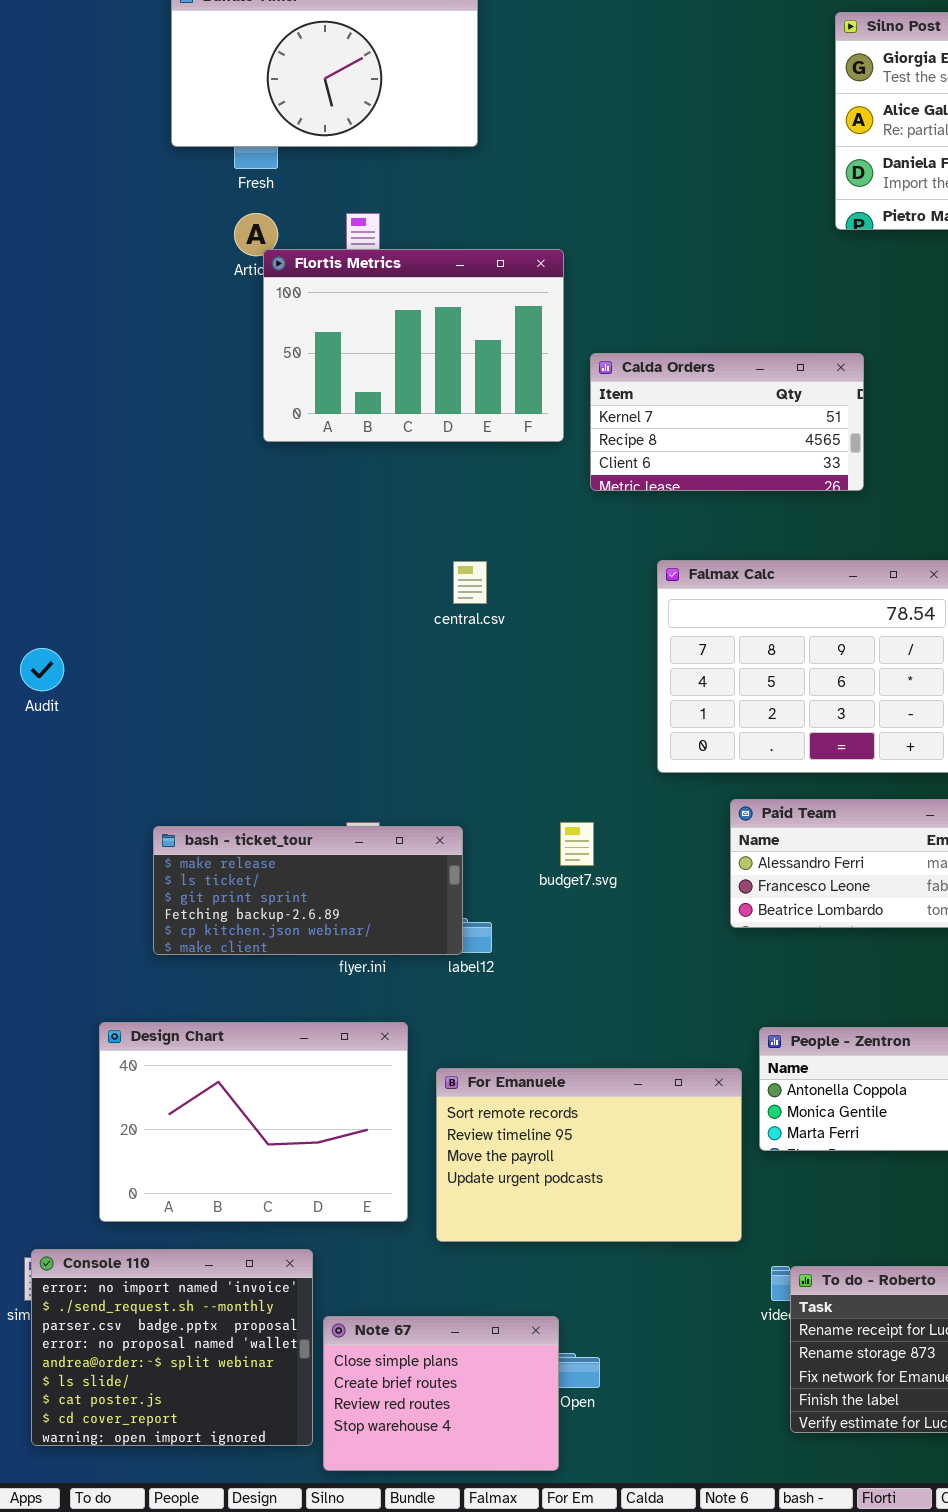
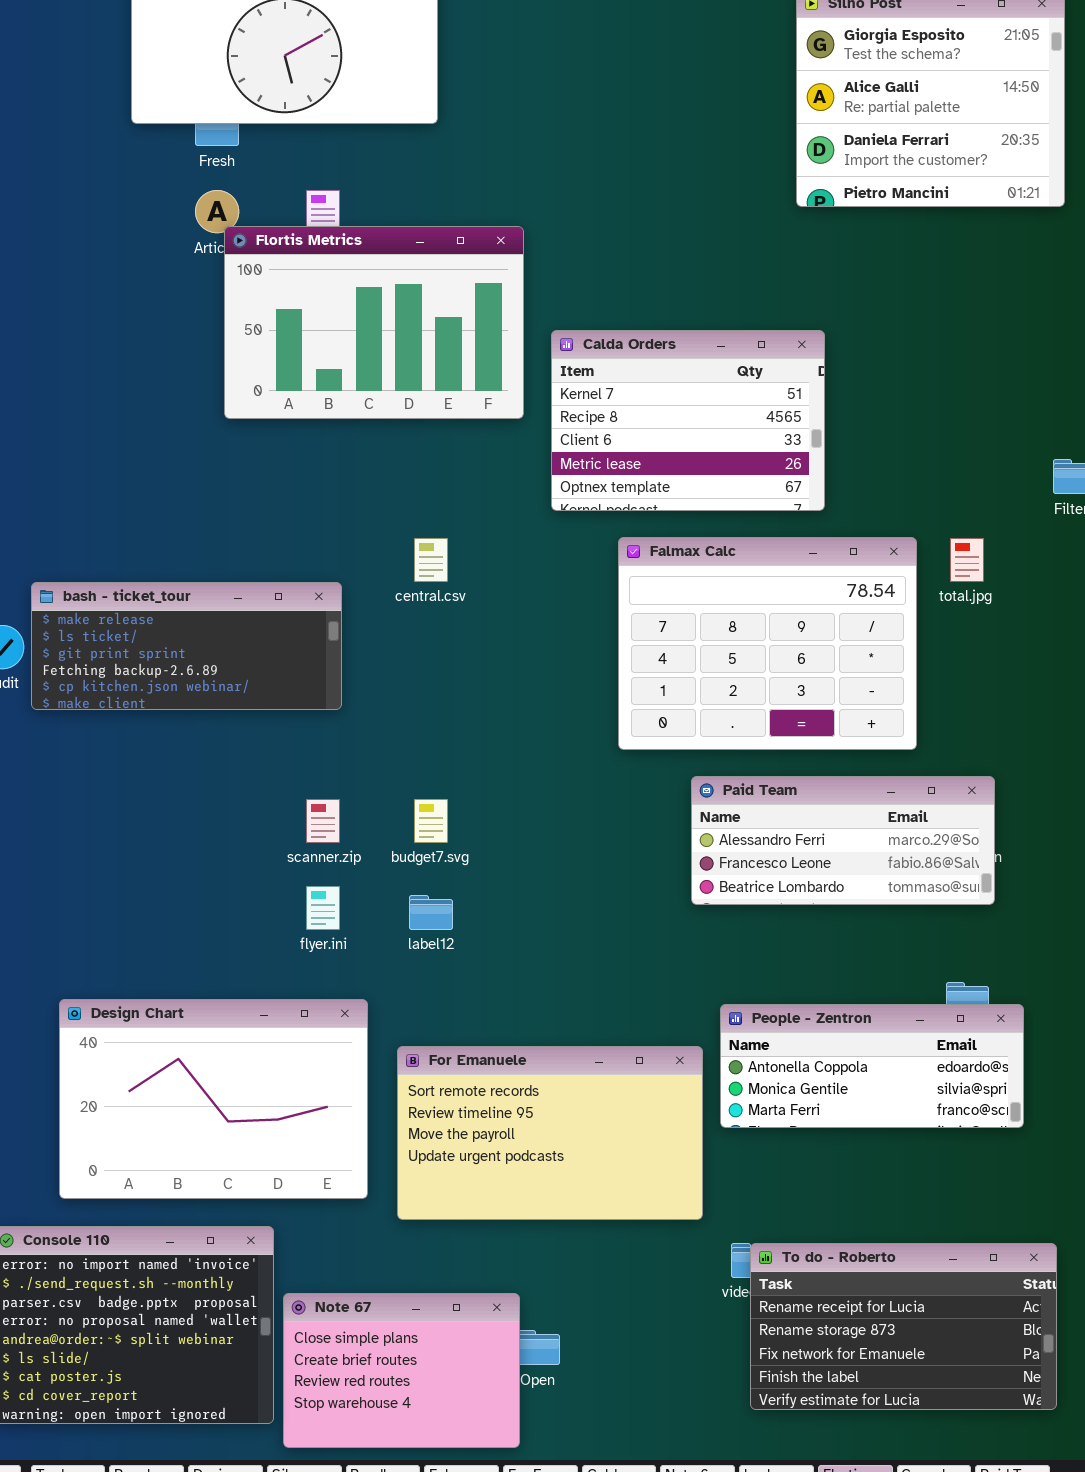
Calda Orders: [590,353,864,491] -> [551,330,825,511], resized
budget7.svg: [560,822,594,866] -> [414,799,448,843], moved
bash - ticket_tour: [153,826,463,955] -> [31,582,342,710], moved

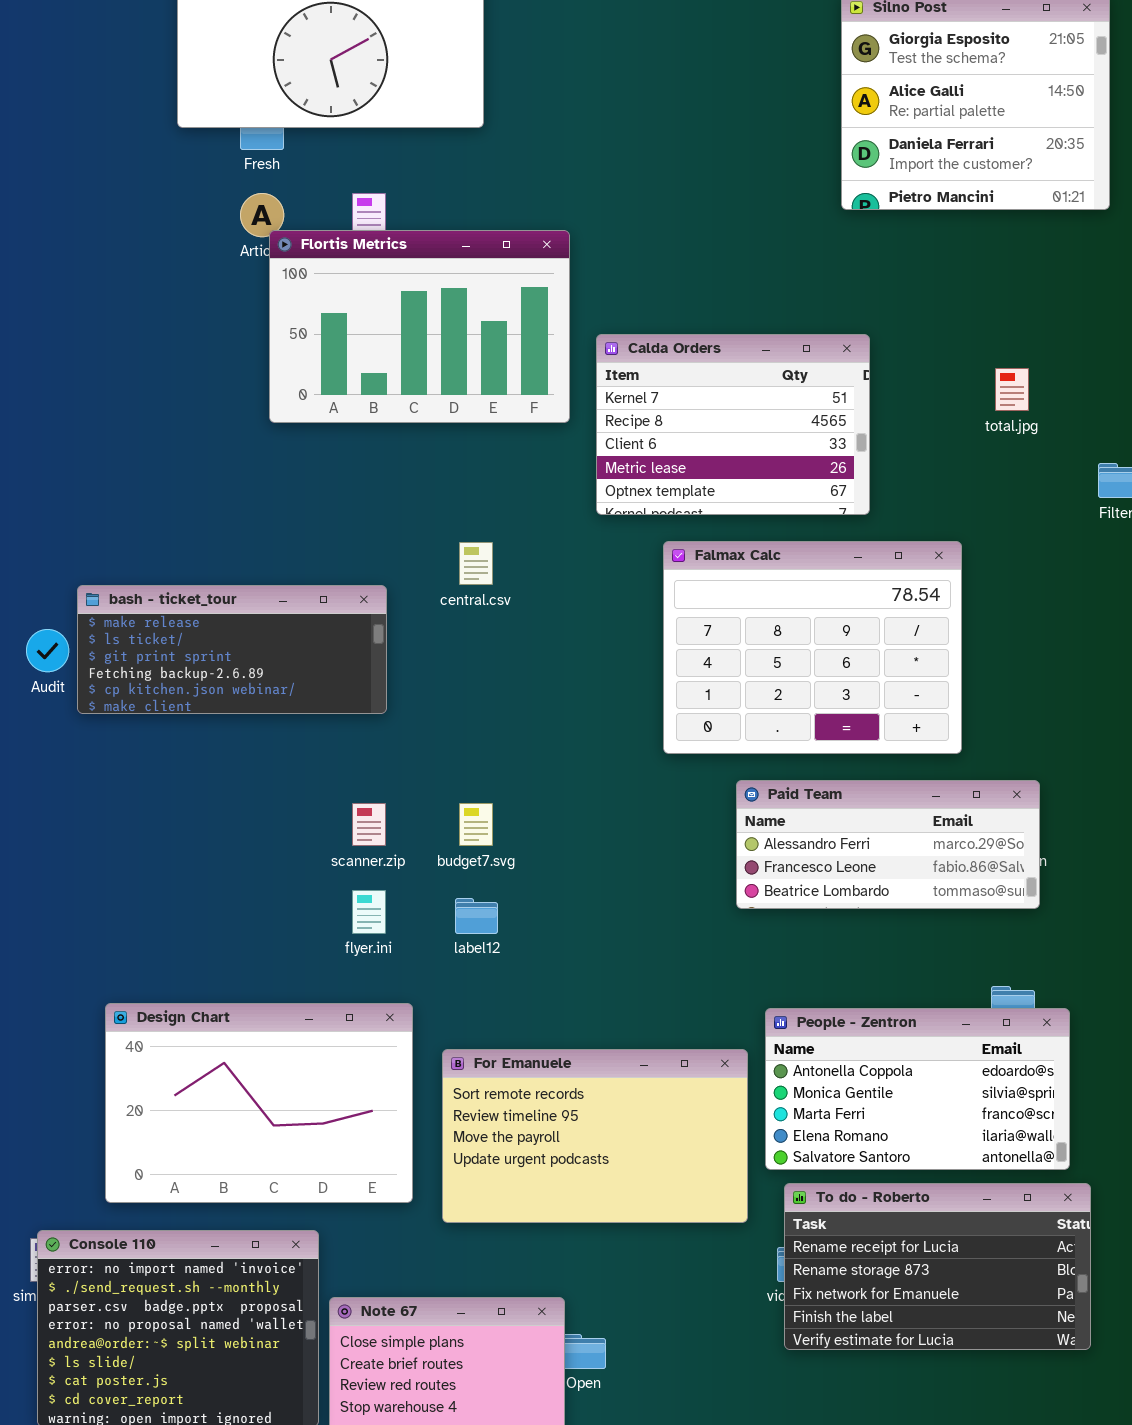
total.jpg: [950,538,984,582] -> [995,368,1029,411], moved
People - Zentron: [720,1004,1024,1128] -> [765,1008,1070,1170], resized
To do - Roberto: [750,1243,1057,1410] -> [784,1183,1091,1350], moved

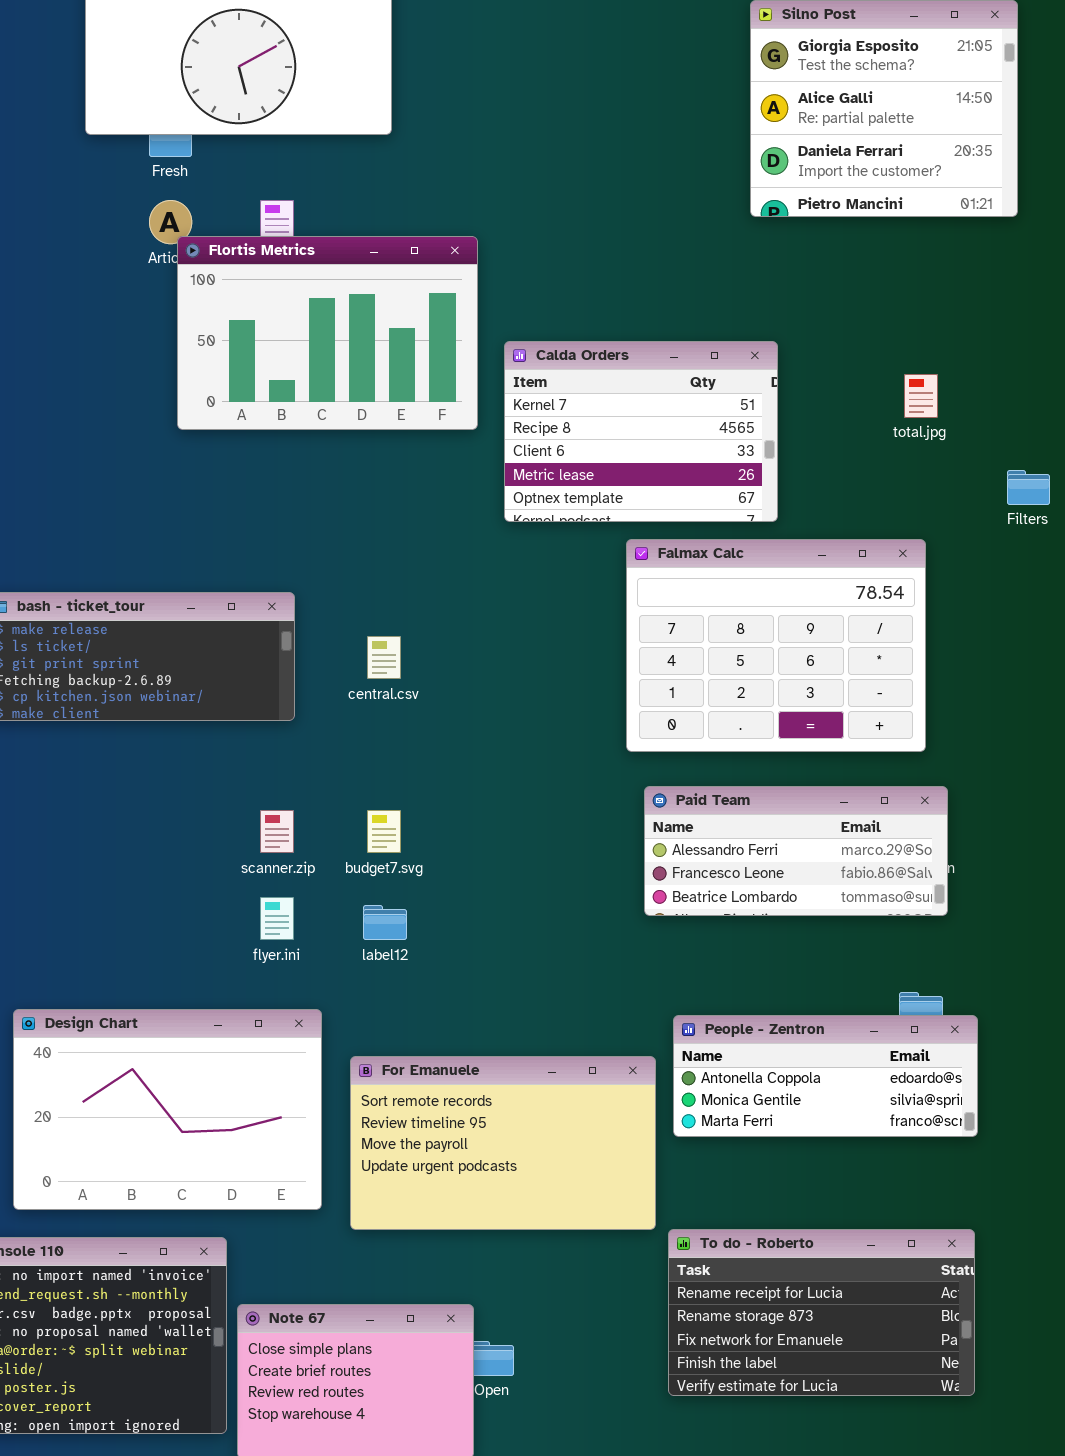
Falmax Calc: [663,541,962,754] -> [626,539,926,752], moved
central.csv: [459,542,493,585] -> [367,636,401,679], moved
People - Zentron: [765,1008,1070,1170] -> [673,1015,978,1137], resized
To do - Roberto: [784,1183,1091,1350] -> [668,1229,975,1396], moved

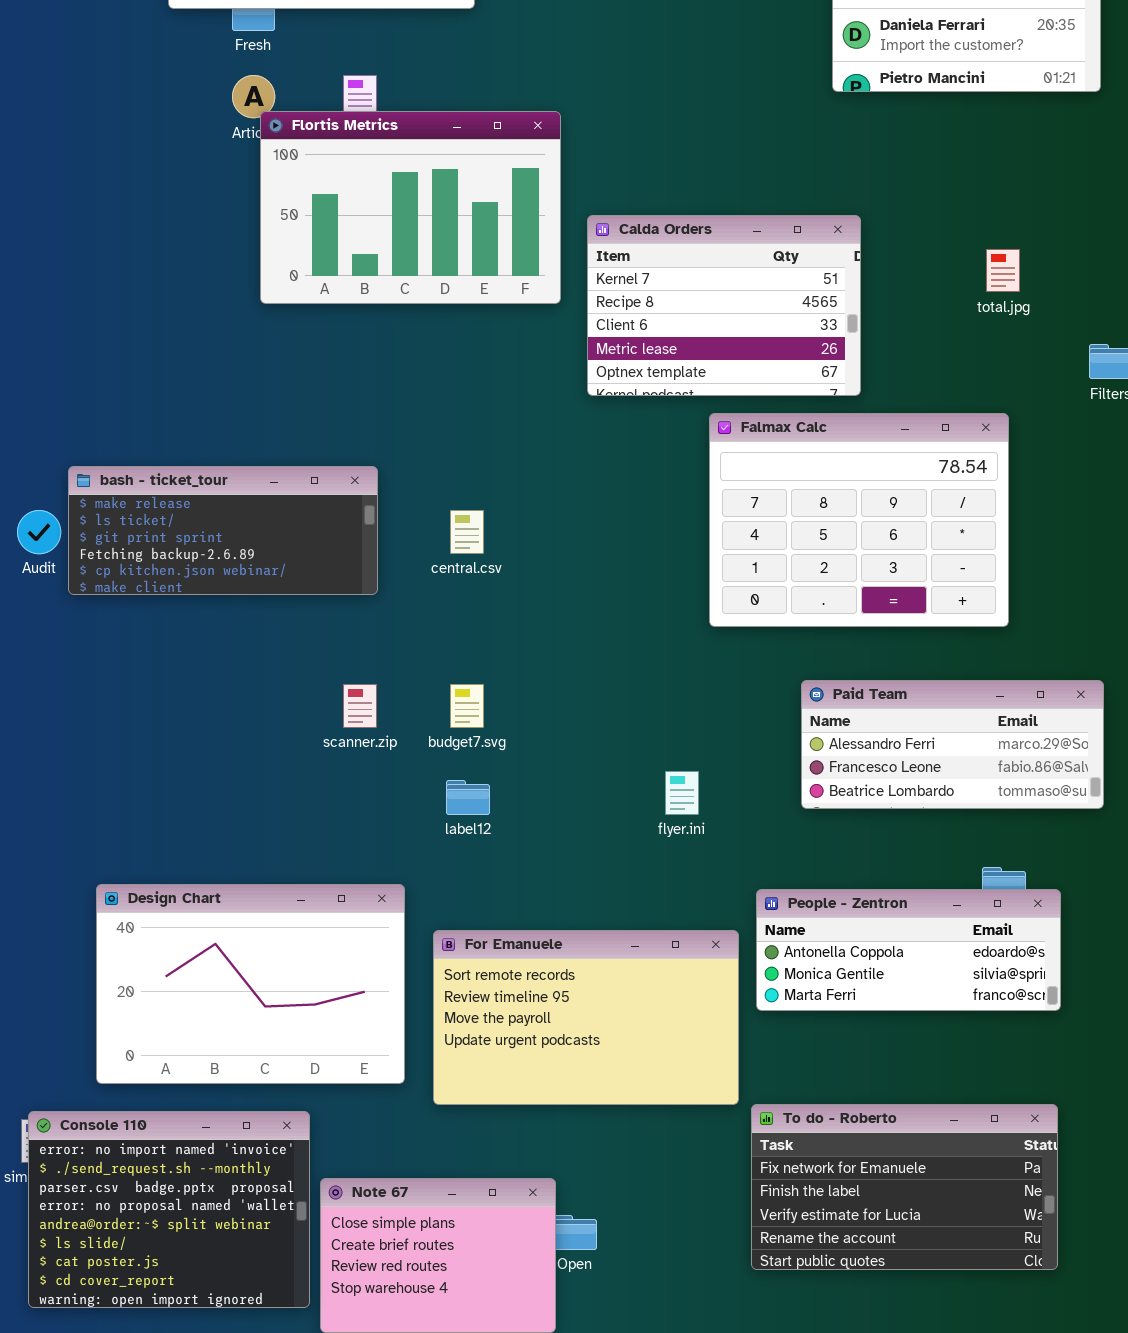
Paid Team: [644,786,948,916] -> [801,680,1104,809], moved
flyer.ini: [260,897,294,940] -> [665,771,699,815], moved
To do - Roberto: [668,1229,975,1396] -> [751,1104,1058,1270], scrolled down 2 rows

